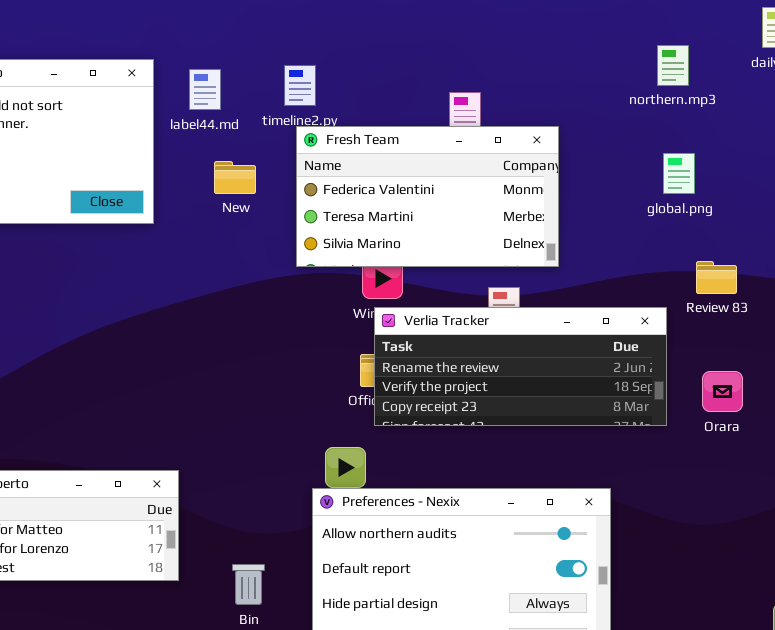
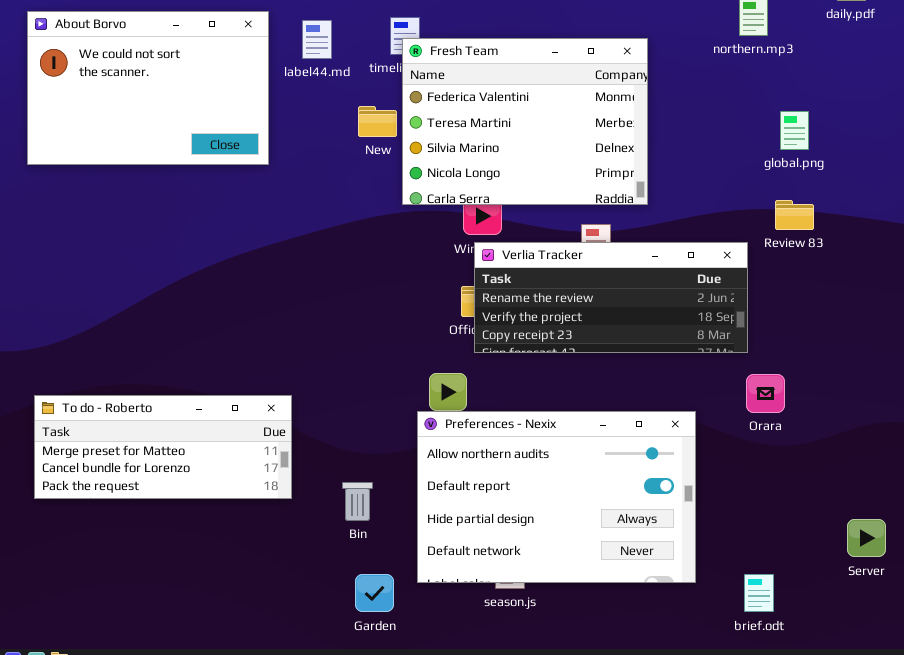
Fresh Team: [296,126,559,267] -> [402,38,648,205], resized
global.png: [663,153,695,194] -> [780,111,809,150], moved
New: [214,161,256,194] -> [358,106,397,137], moved
Orara: [702,371,743,412] -> [746,374,785,413], moved

